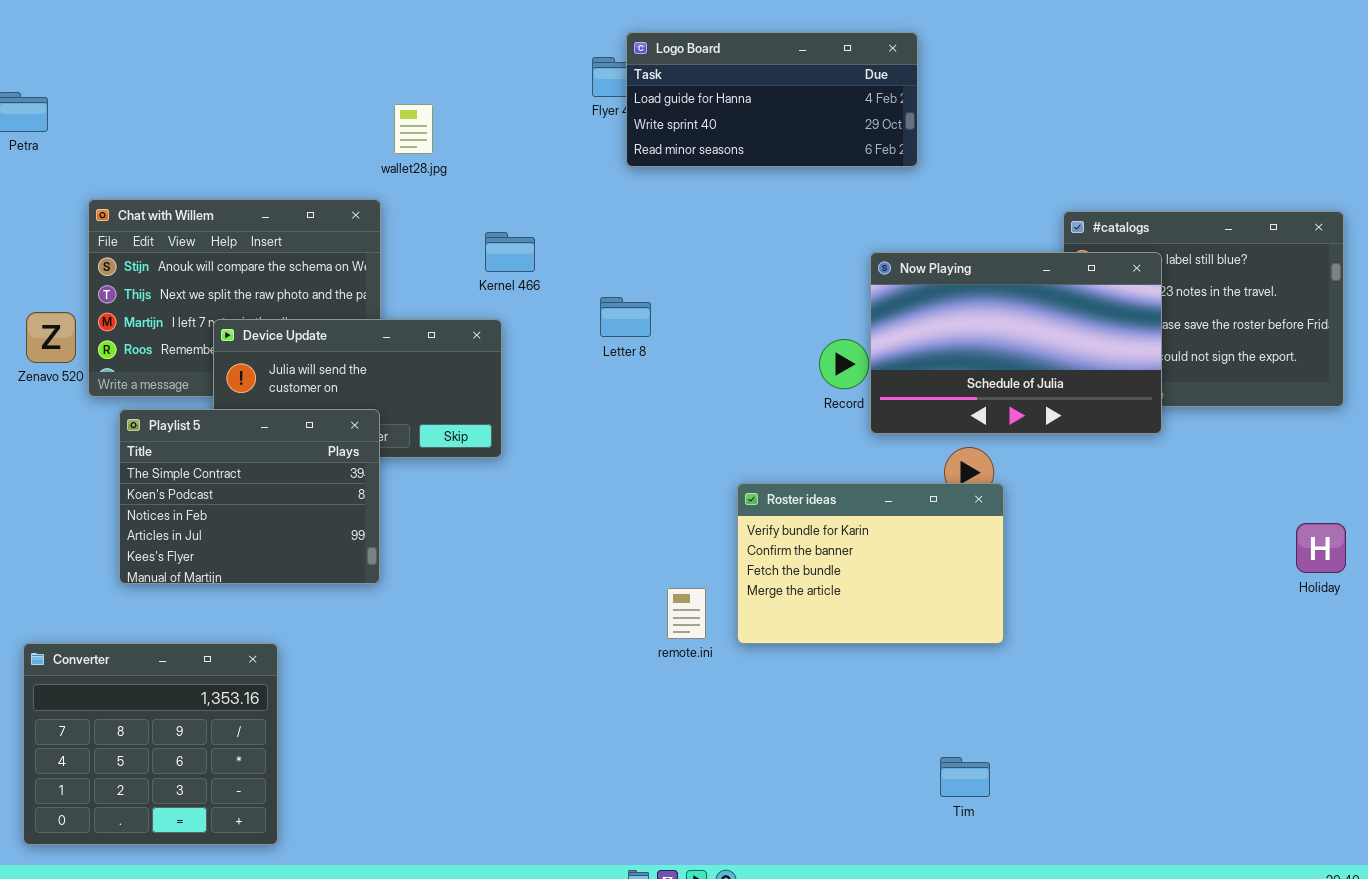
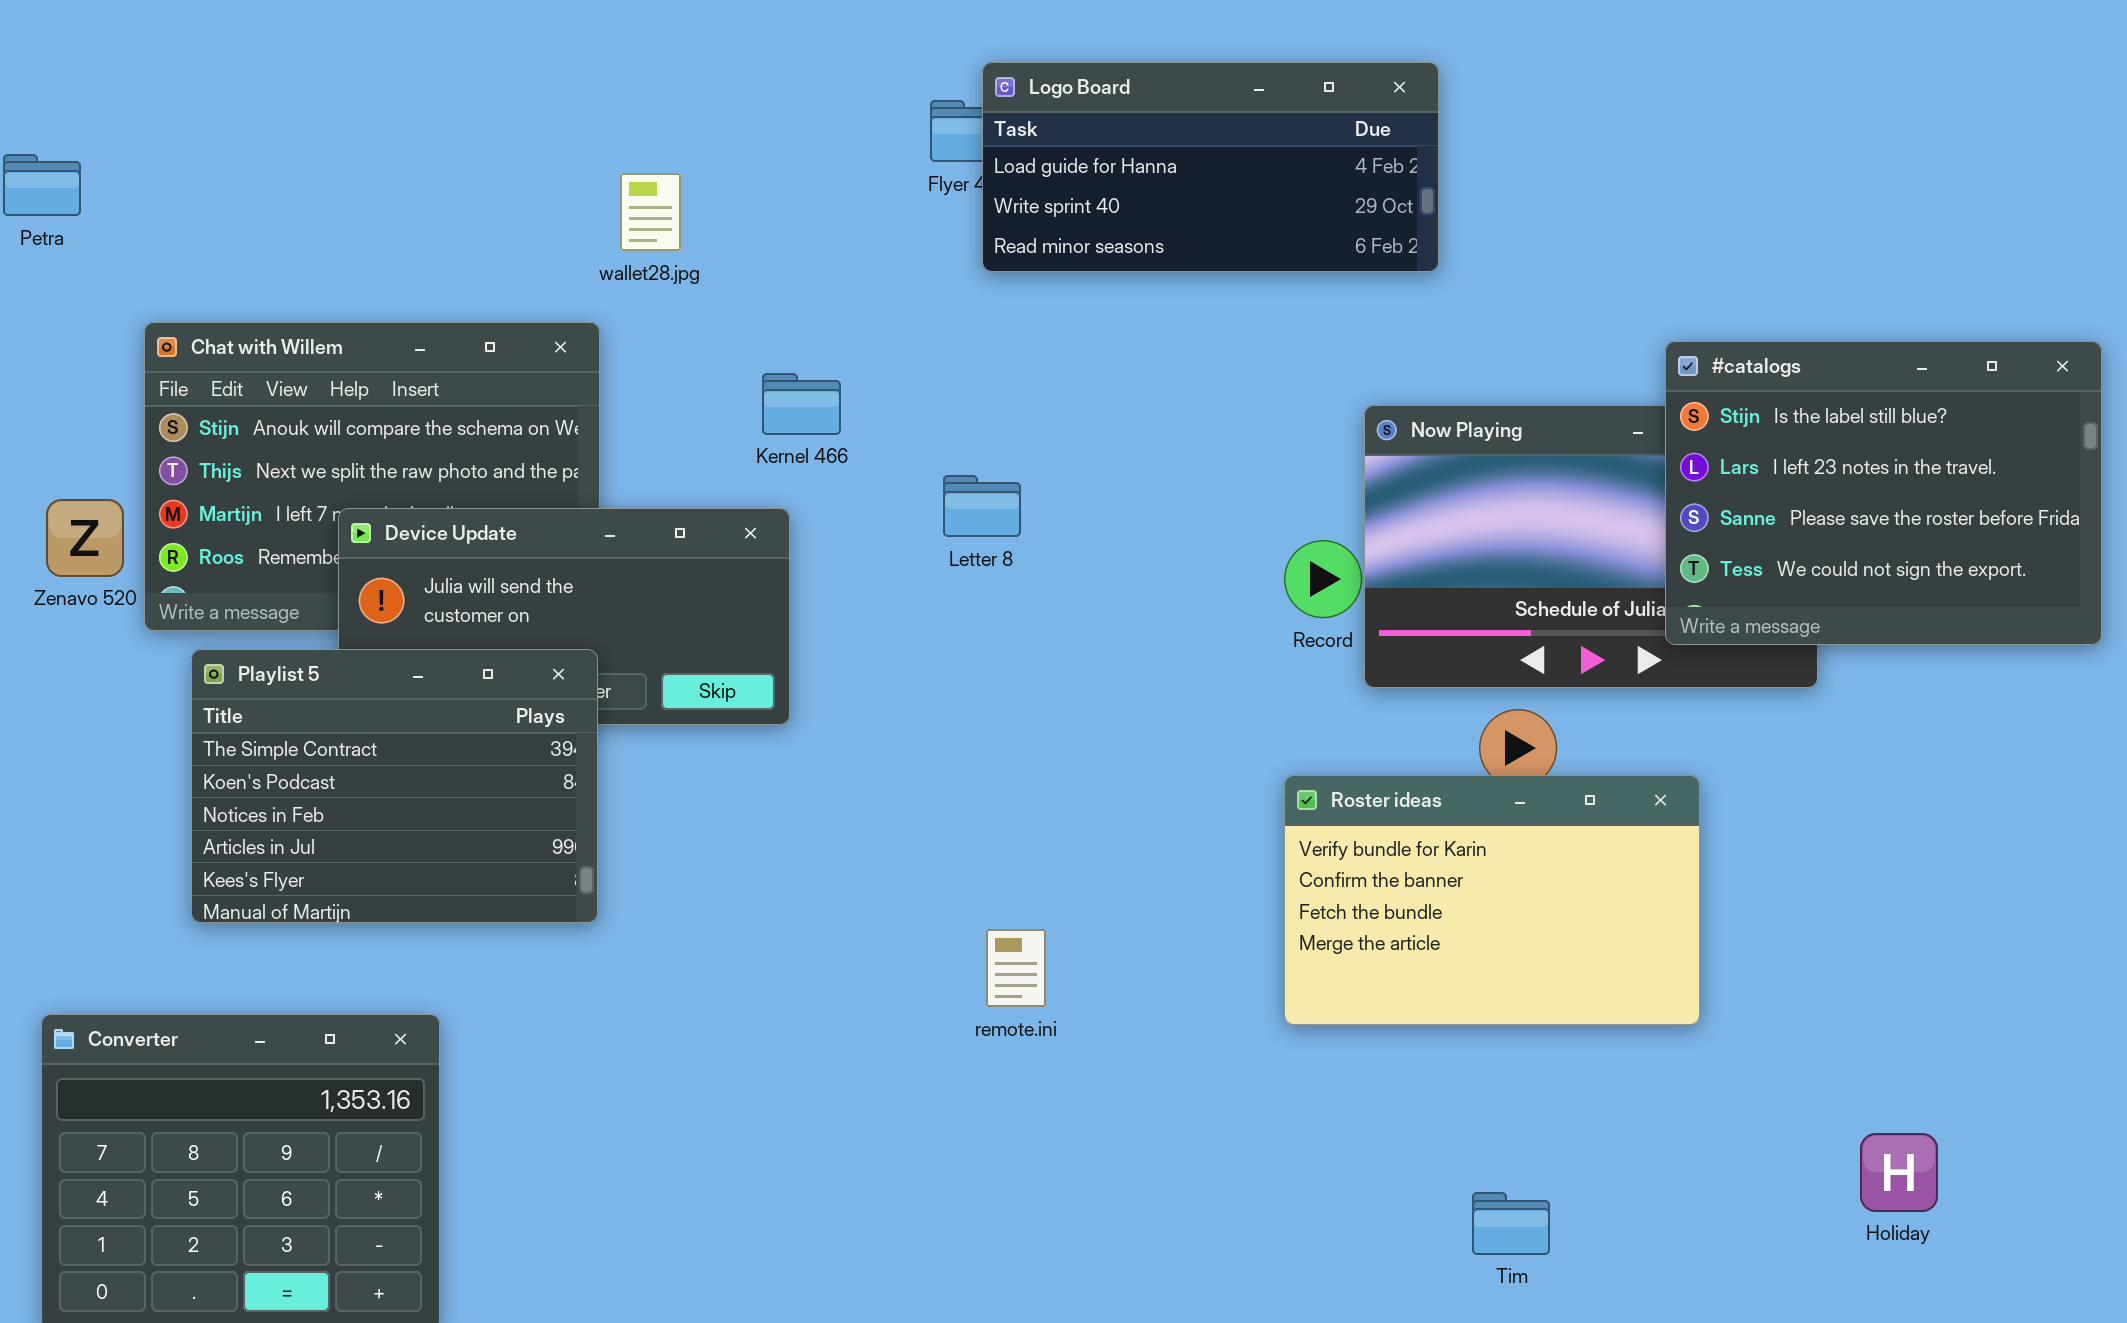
#catalogs: [1063,211,1344,407] -> [1665,341,2102,645], raised
Roster ideas: [737,483,1004,644] -> [1284,775,1700,1025], moved
Holiday: [1296,523,1346,573] -> [1860,1133,1938,1212], moved
remote.ini: [667,588,706,639] -> [986,929,1046,1007], moved

